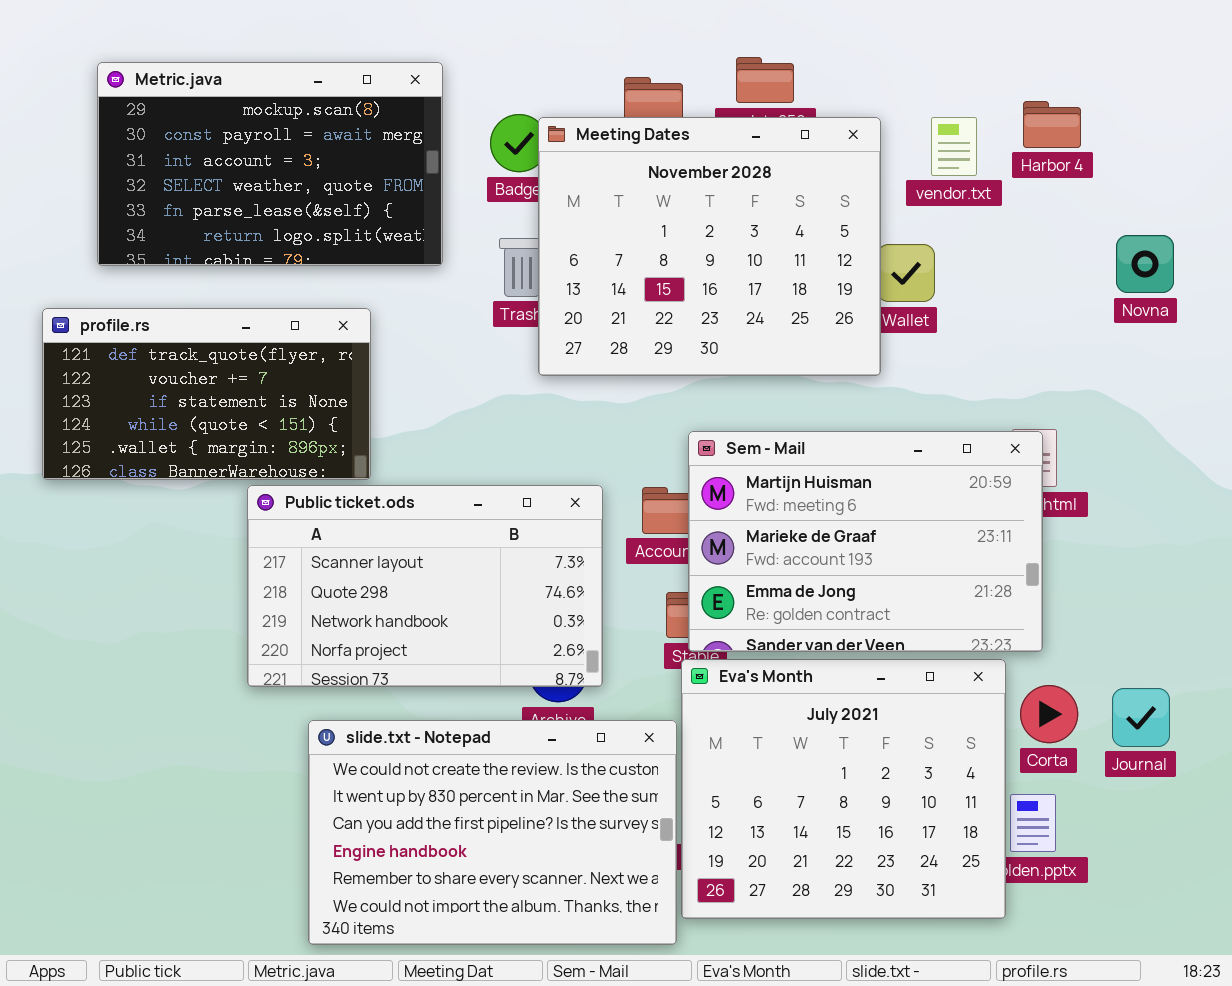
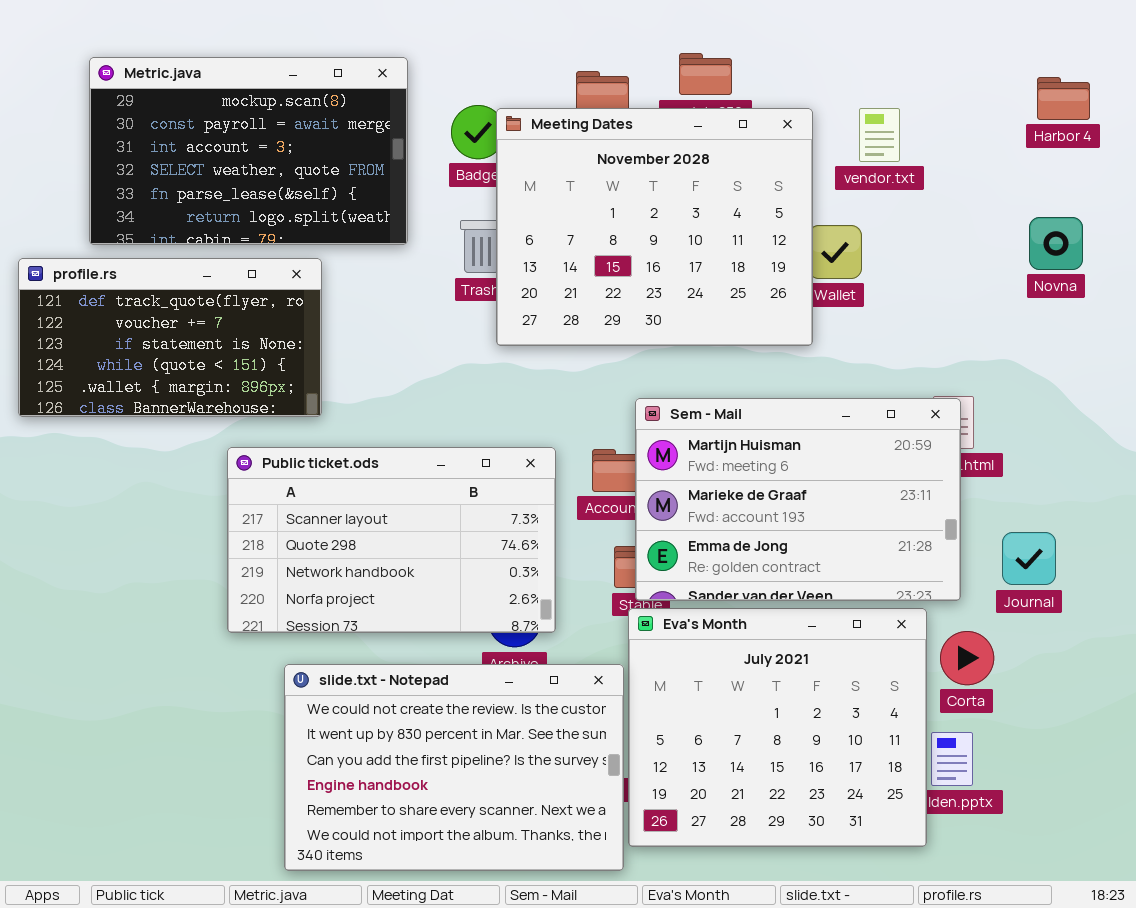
Harbor 4: [1023,101,1081,148] -> [1037,77,1090,120], moved
profile.rs: [42,308,371,480] -> [18,258,322,417], moved
Journal: [1112,688,1170,747] -> [1002,532,1056,585], moved

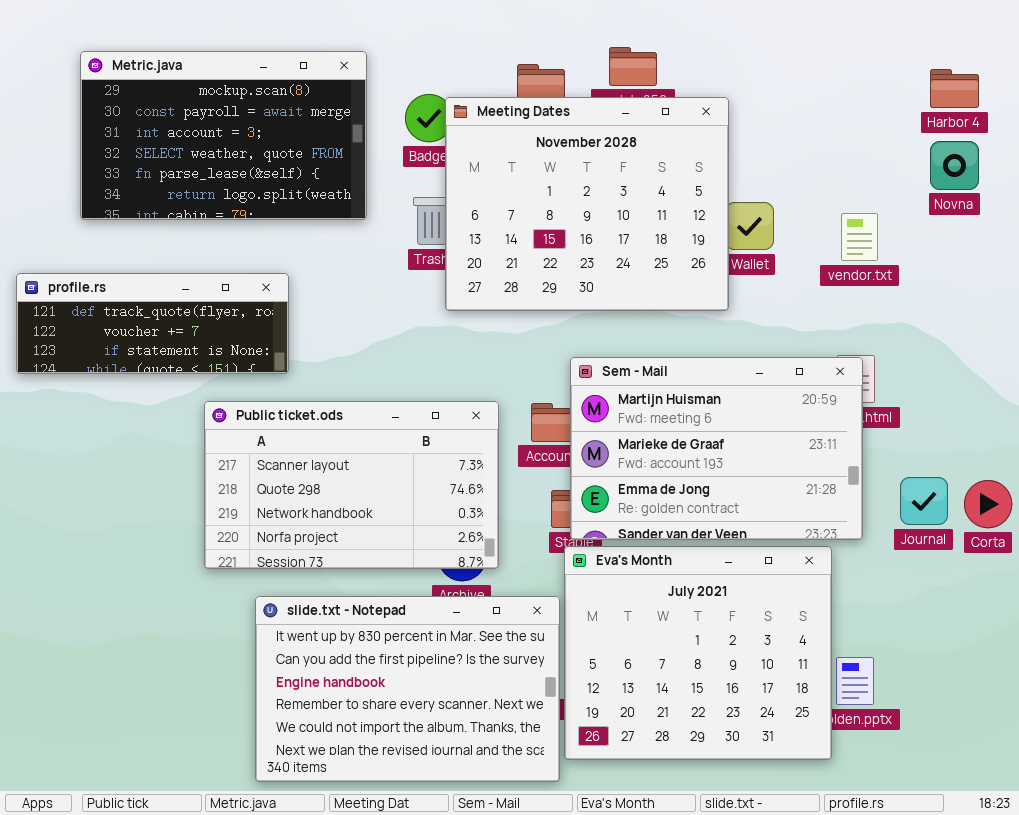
vendor.txt: [859,108,900,162] -> [841,213,878,261], moved
Novna: [1029,217,1083,270] -> [930,141,979,190], moved
profile.rs: [18,258,322,417] -> [16,273,289,374], resized
Corta: [940,631,994,685] -> [964,480,1012,528], moved
slide.txt - Notepad: [284,664,624,871] -> [255,596,560,782], scrolled down 1 row

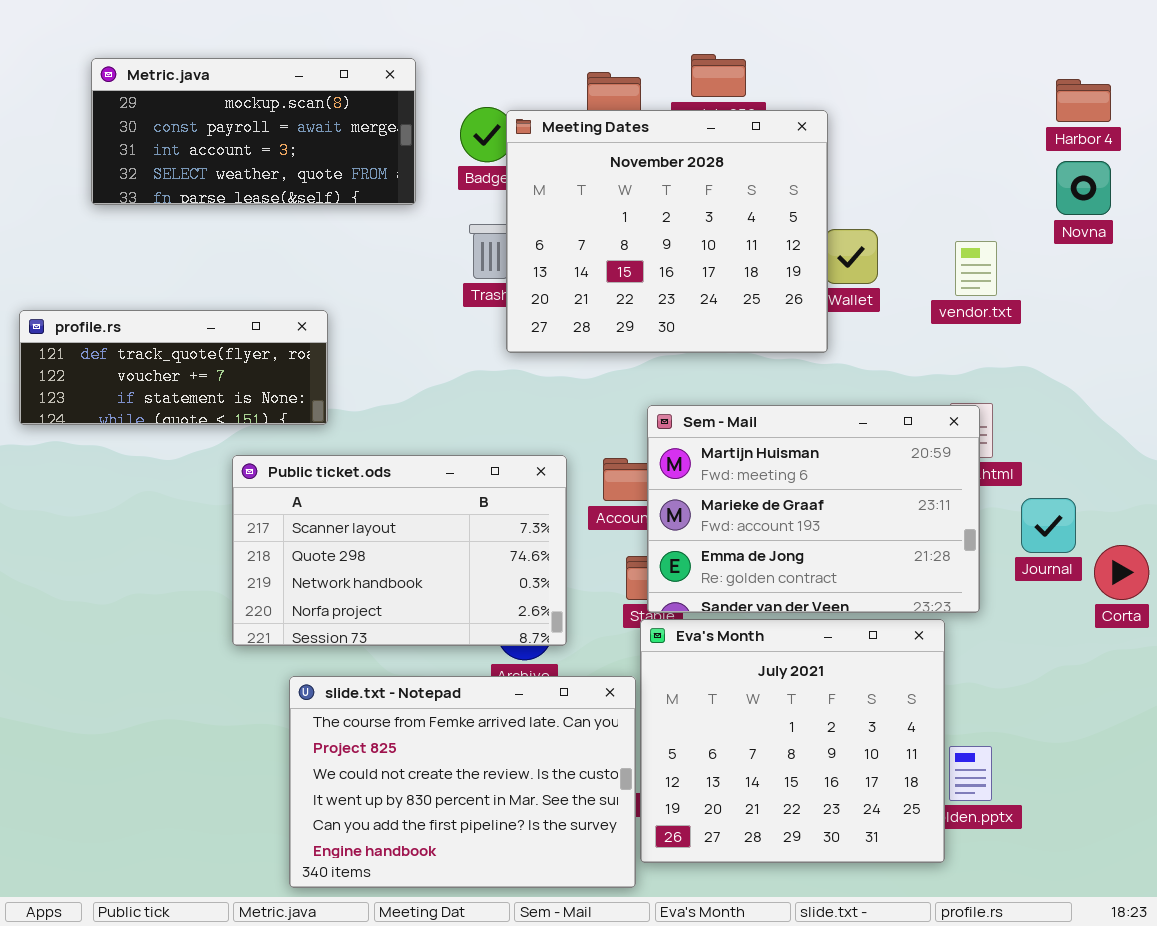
Metric.java: [80,51,367,220] -> [91,58,416,205], resized
Journal: [900,477,948,525] -> [1021,498,1076,553], moved
slide.txt - Notepad: [255,596,560,782] -> [289,676,636,888], scrolled up 3 rows

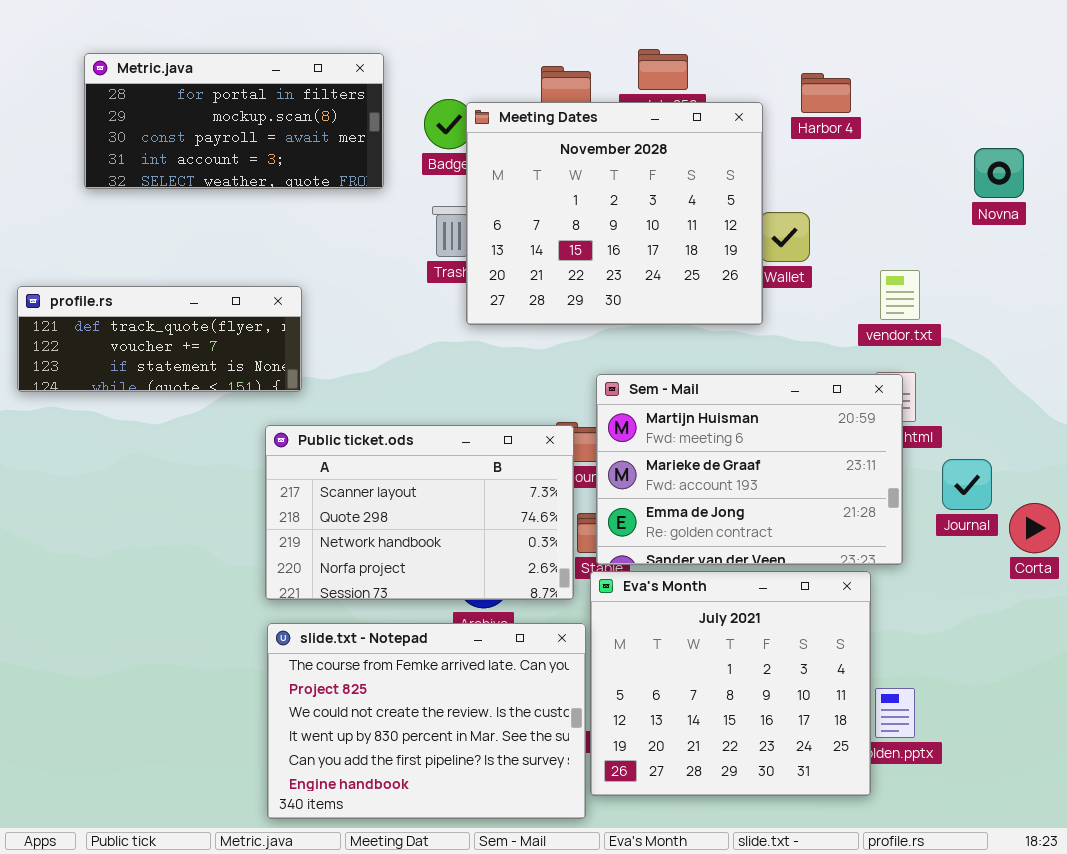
Metric.java: [91,58,416,205] -> [84,53,384,189], scrolled up 1 row
Harbor 4: [1056,79,1111,122] -> [801,73,851,113], moved
vendor.txt: [955,241,997,296] -> [880,270,920,320], moved
Public ticket.ods: [232,455,567,646] -> [265,425,574,600], moved

